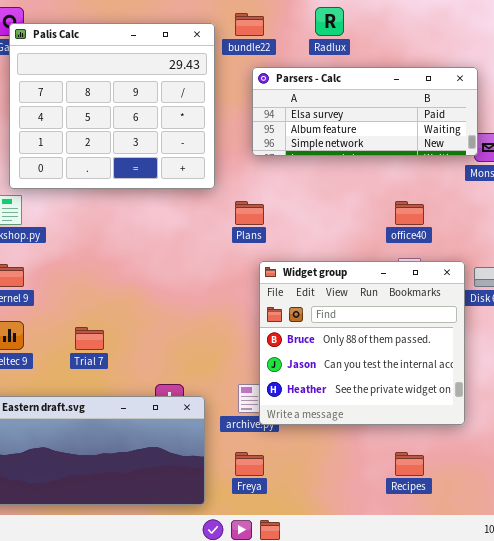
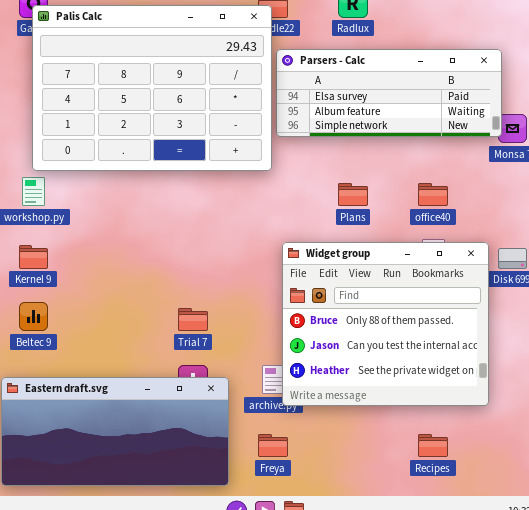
Palis Calc: [9,23,215,189] -> [32,5,272,171], resized
Plans: [235,201,264,225] -> [338,183,368,206], moved
Trial 7: [75,327,104,350] -> [178,308,208,331], moved

